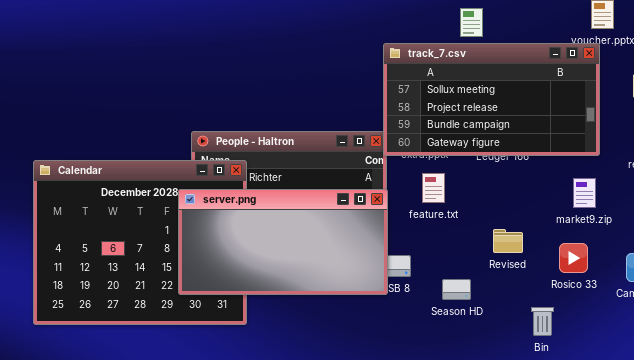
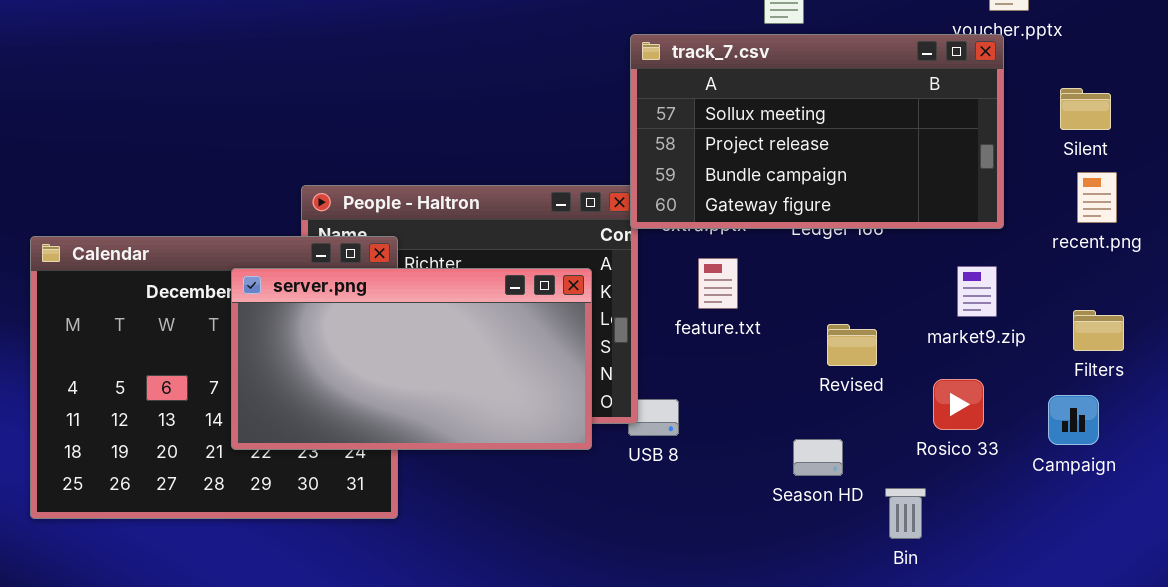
server.png: [178,189,388,295] -> [231,268,592,450], moved
Revised: [493,229,523,253] -> [827,324,877,366], moved
Season HD: [442,279,471,300] -> [793,439,843,476], moved

